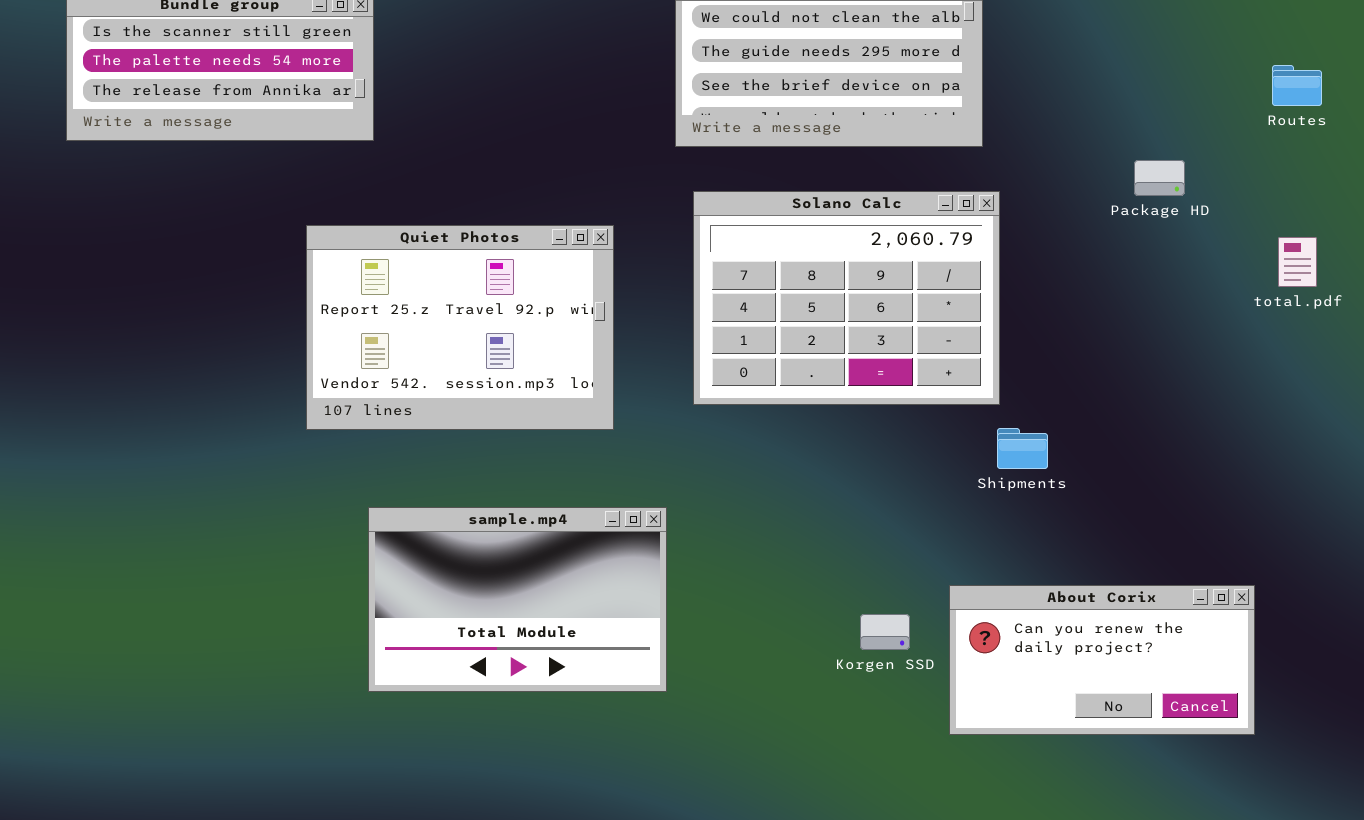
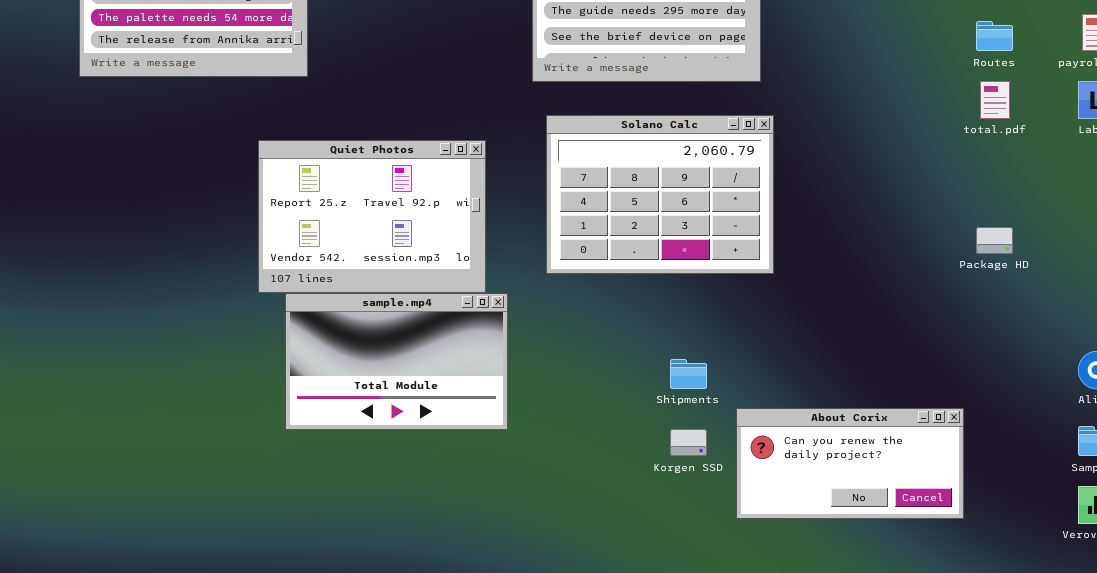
Package HD: [1134,160,1185,196] -> [976,227,1013,254], moved
total.pdf: [1278,237,1317,287] -> [980,81,1010,119], moved
Shipments: [997,428,1048,469] -> [670,359,707,389], moved
sample.mp4: [368,507,667,692] -> [285,293,508,430], moved

